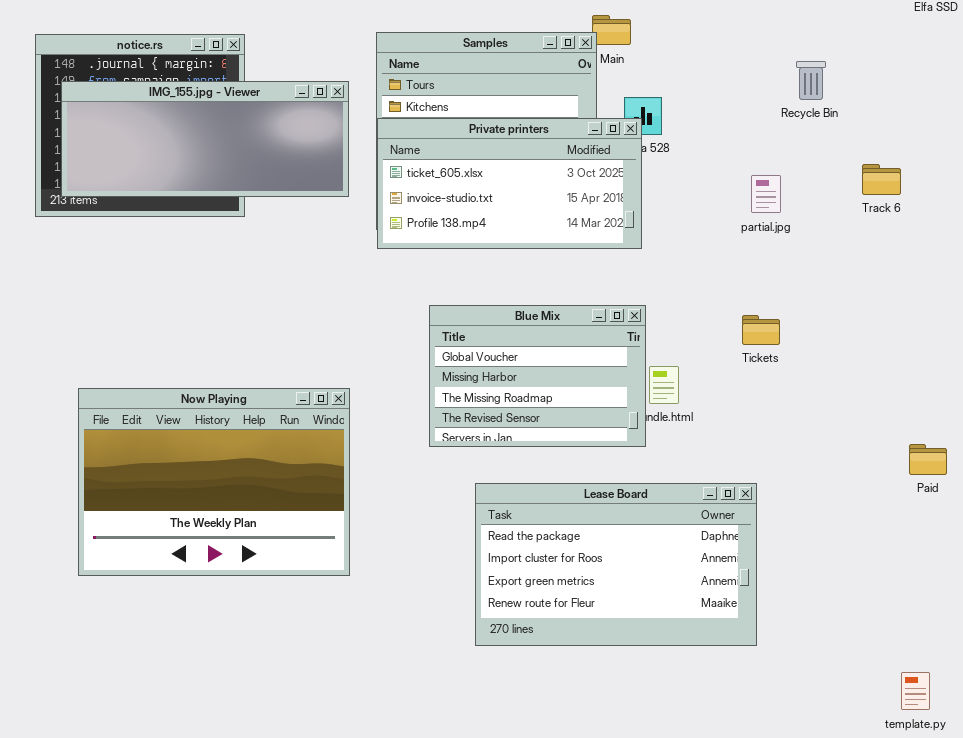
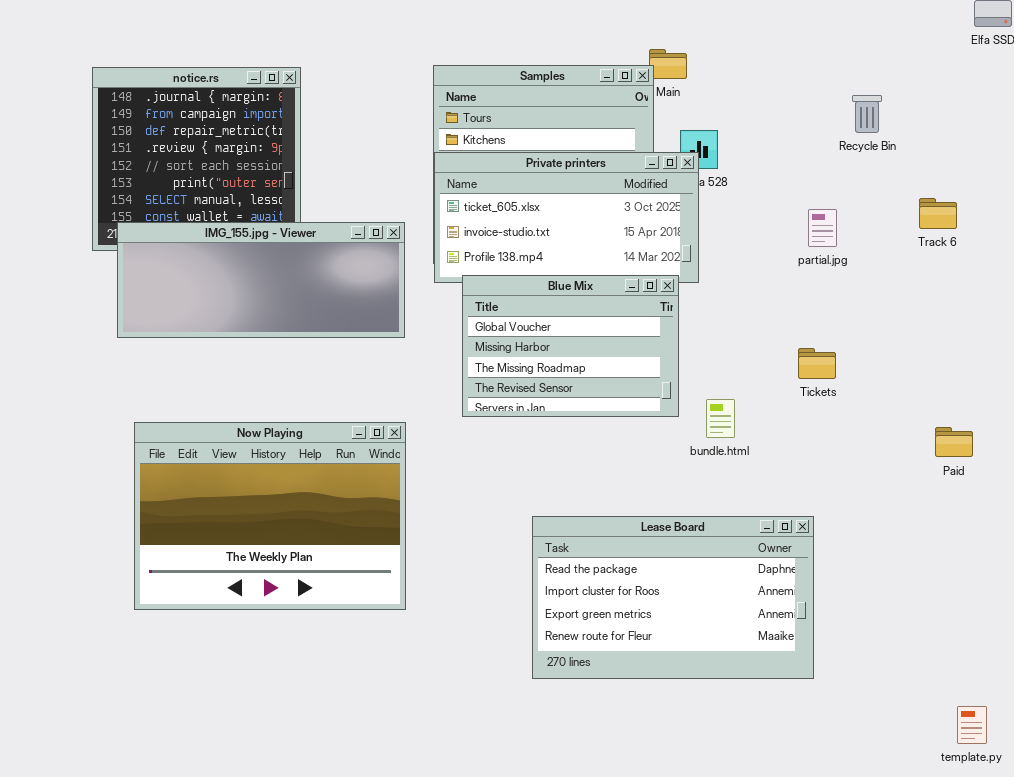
IMG_155.jpg - Viewer: [61,81,349,197] -> [117,222,405,338], moved
Blue Mix: [429,305,646,447] -> [462,275,679,417], moved
Paid: [909,444,947,475] -> [935,427,973,457], moved

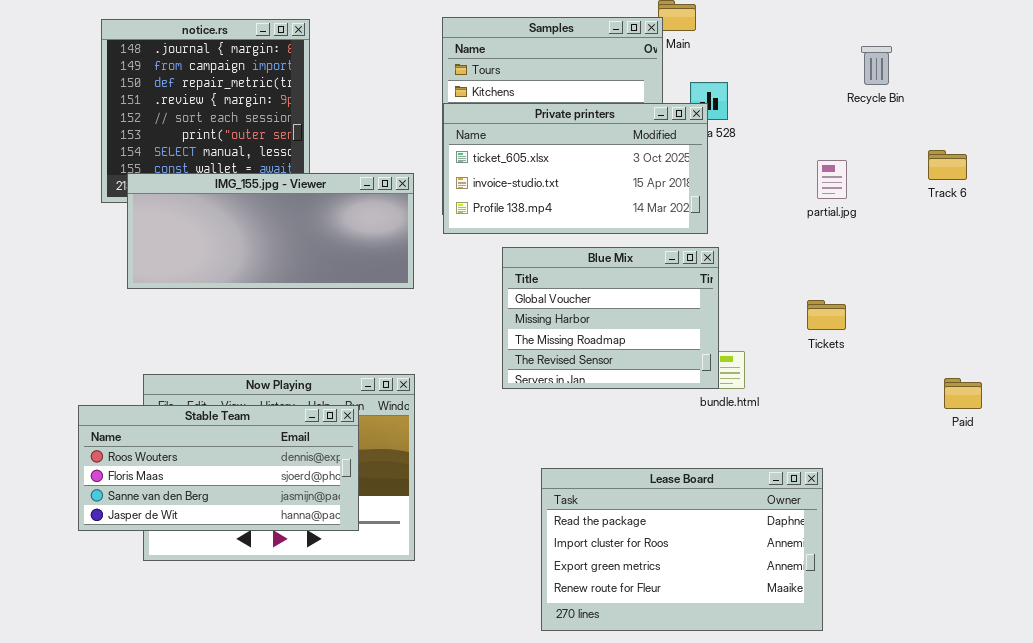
Blue Mix: [462,275,679,417] -> [502,247,719,389], moved
Stable Team: none -> [78,405,359,531], opened

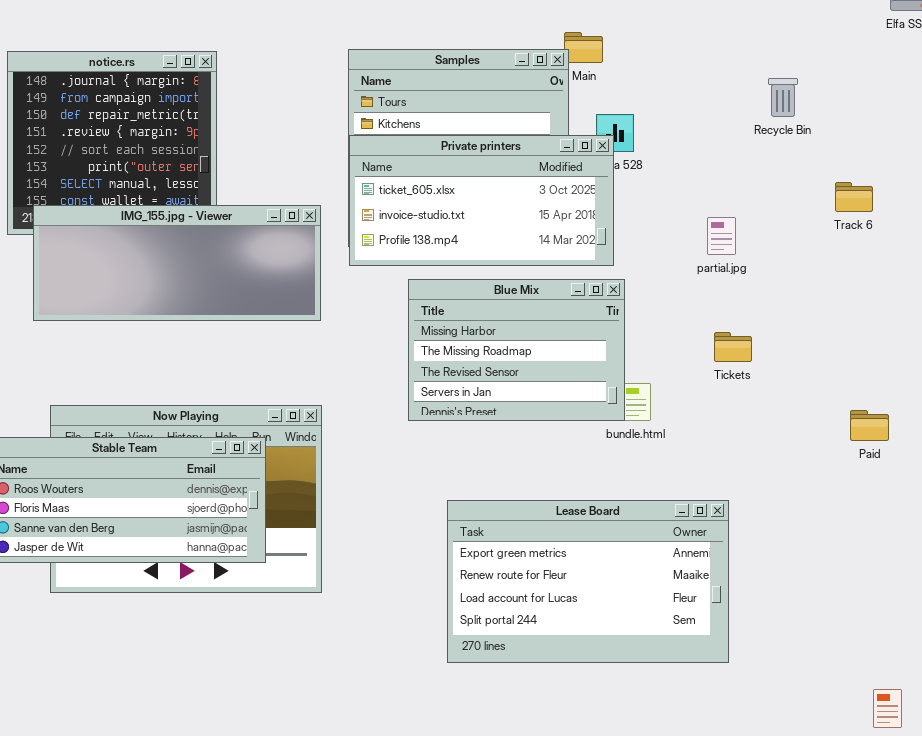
partial.jpg: [817,160,847,199] -> [707,217,736,255], moved
Blue Mix: [502,247,719,389] -> [408,279,625,421], scrolled down 1 row
Lease Board: [541,468,823,631] -> [447,500,729,663], scrolled down 2 rows

